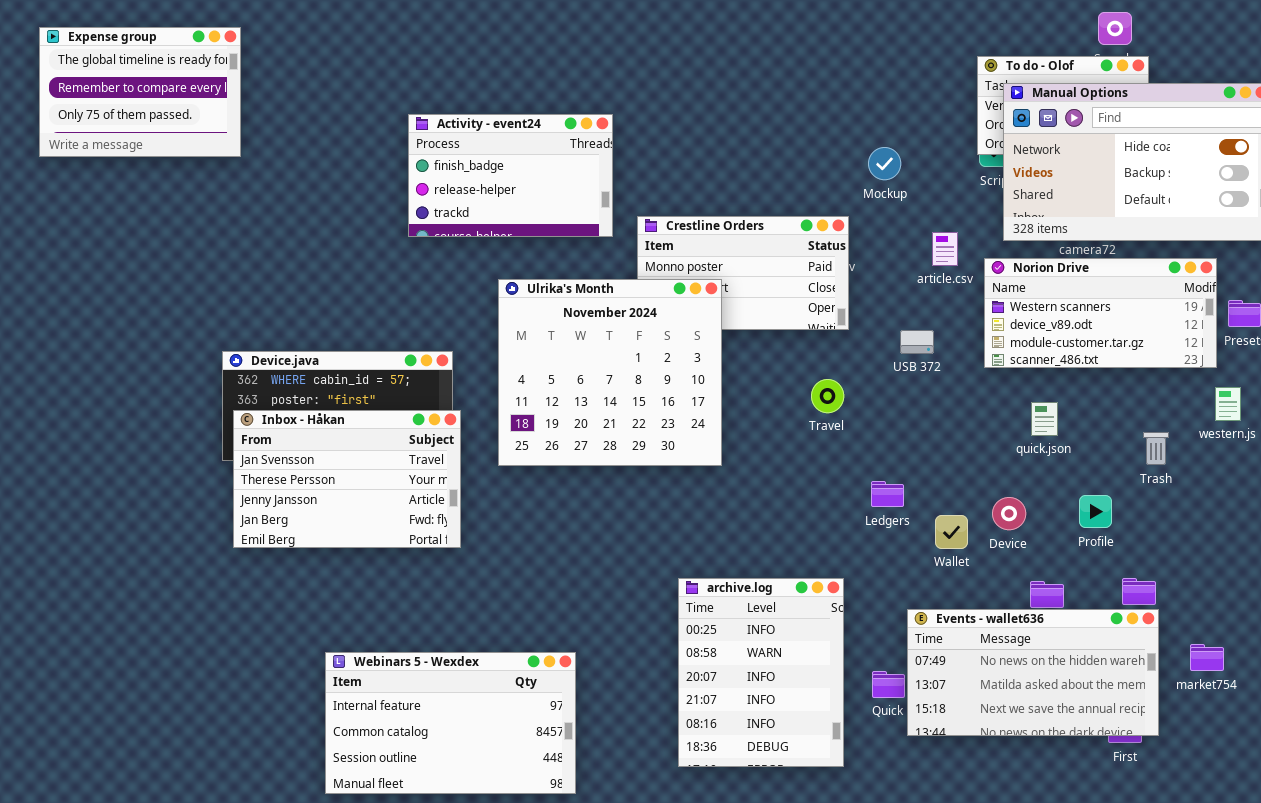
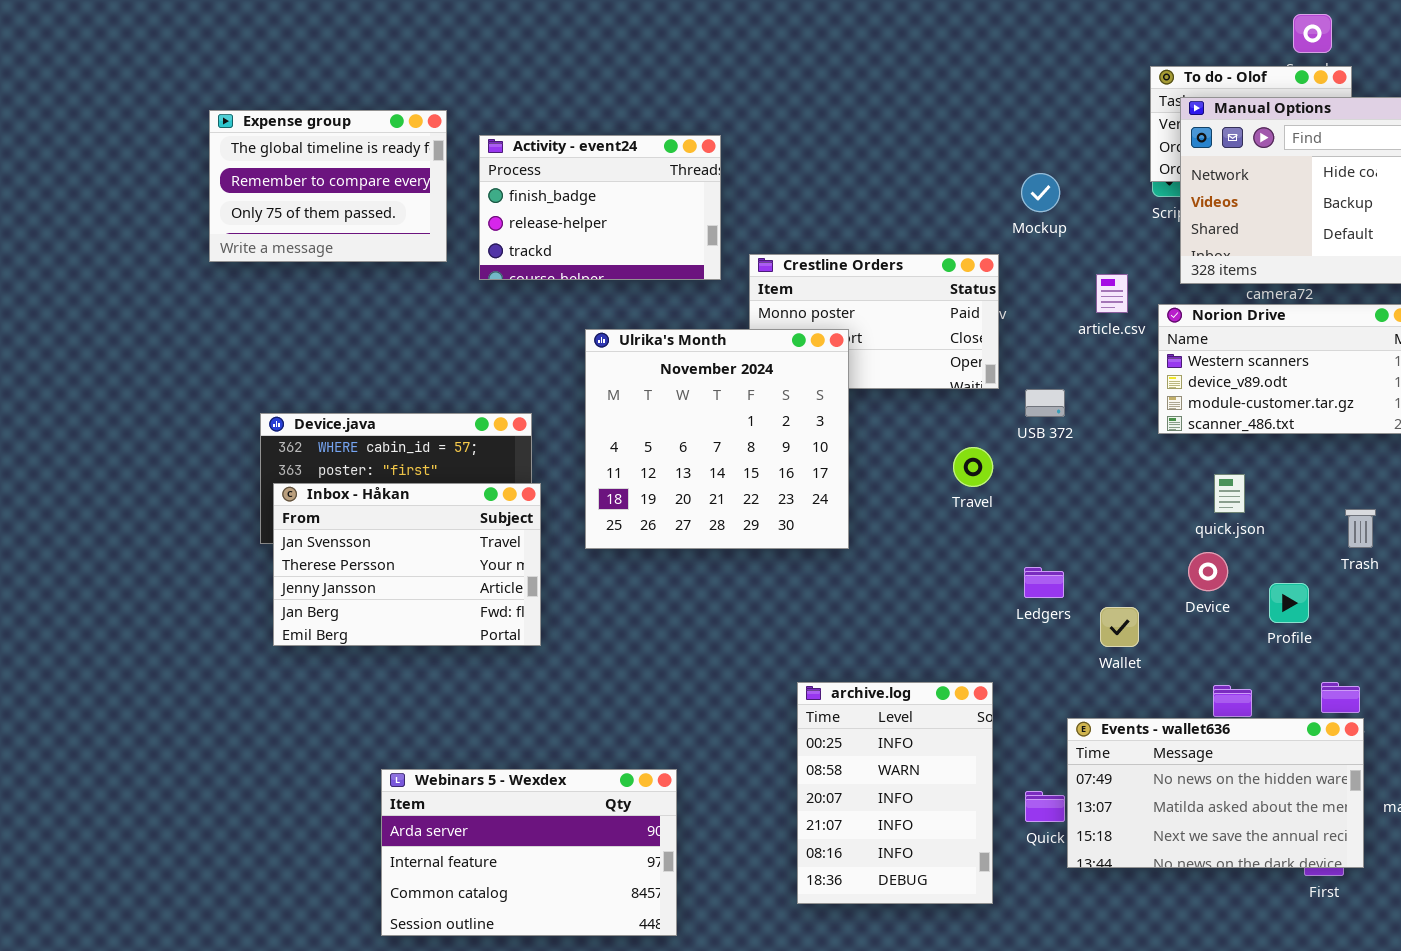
Expense group: [39,27,241,157] -> [209,110,447,262], moved
USB 372: [900,330,934,354] -> [1025,389,1065,417], moved
Device: [992,497,1026,530] -> [1188,552,1228,591], moved
Webinars 5 - Wexdex: [325,652,576,794] -> [381,769,677,936], scrolled up 1 row

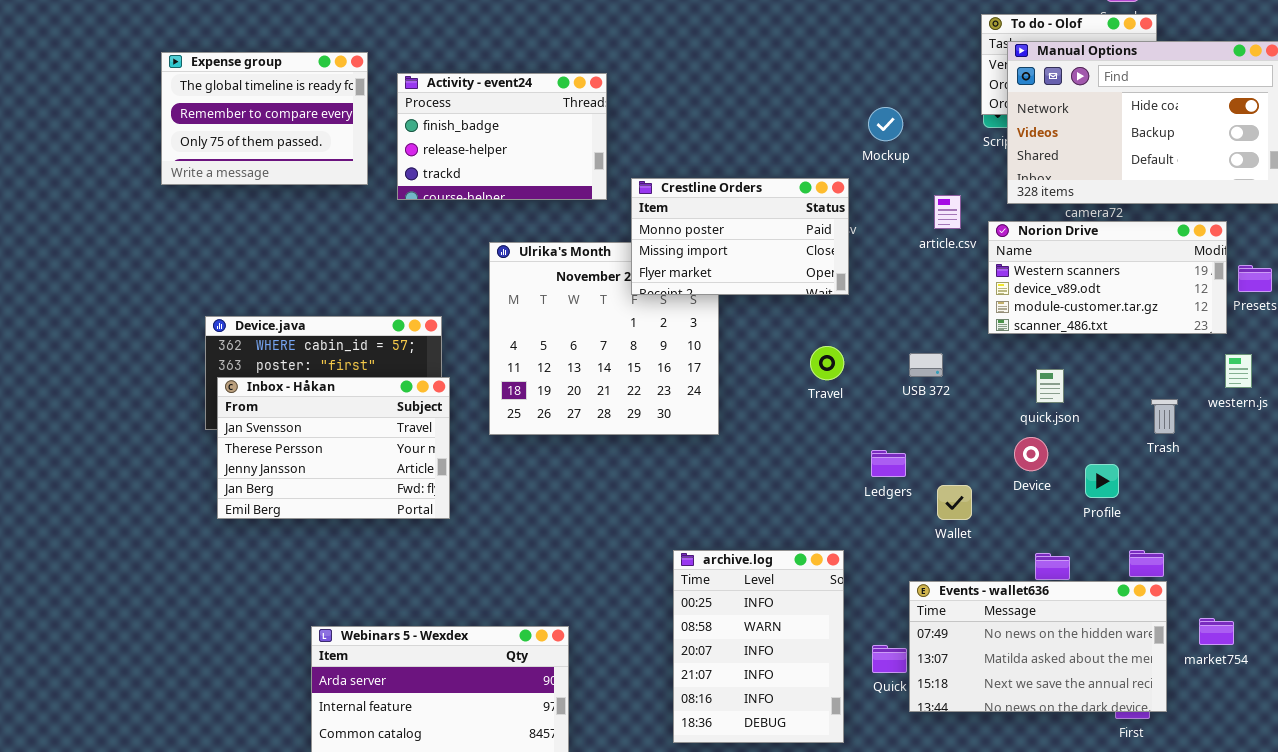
Crestline Orders: [749,254,999,389] -> [631,178,849,295], raised
USB 372: [1025,389,1065,417] -> [909,353,943,377], moved

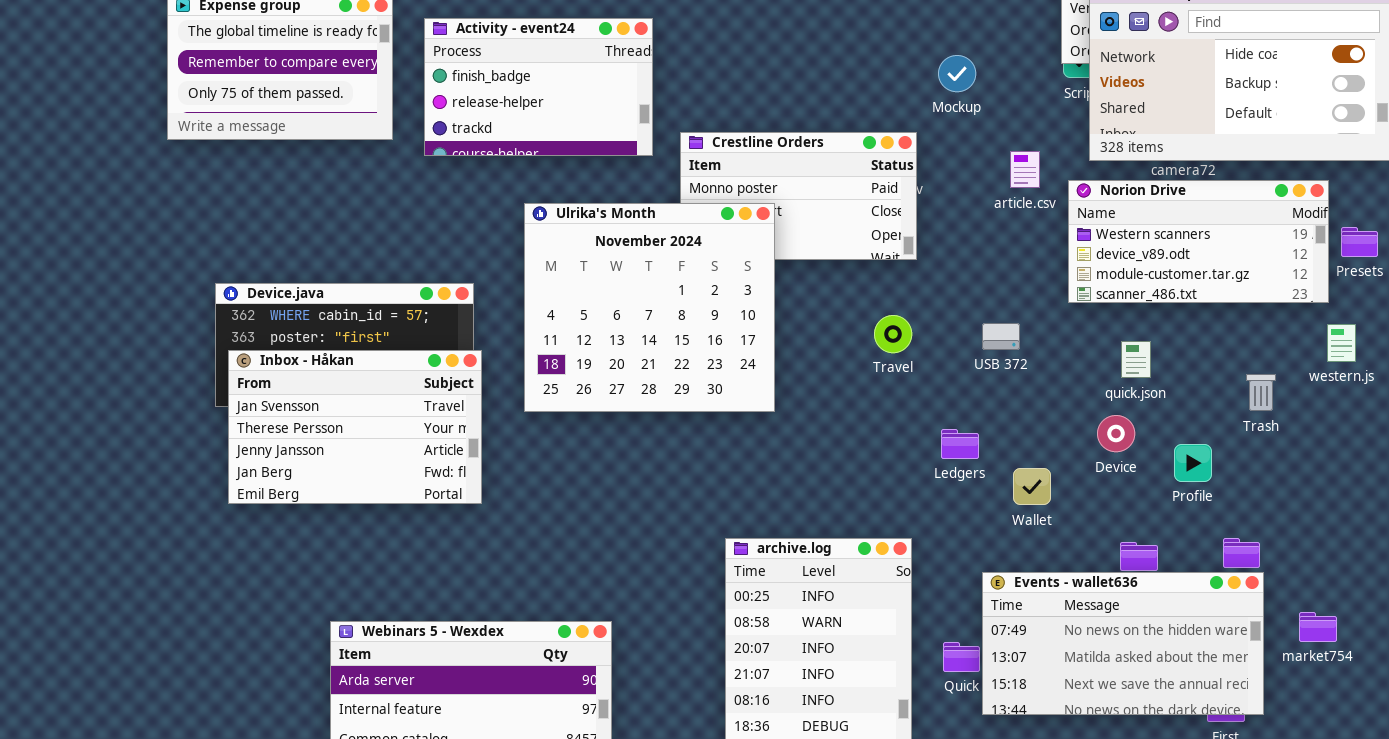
Ulrika's Month: [489,242,719,435] -> [524,203,775,412], raised

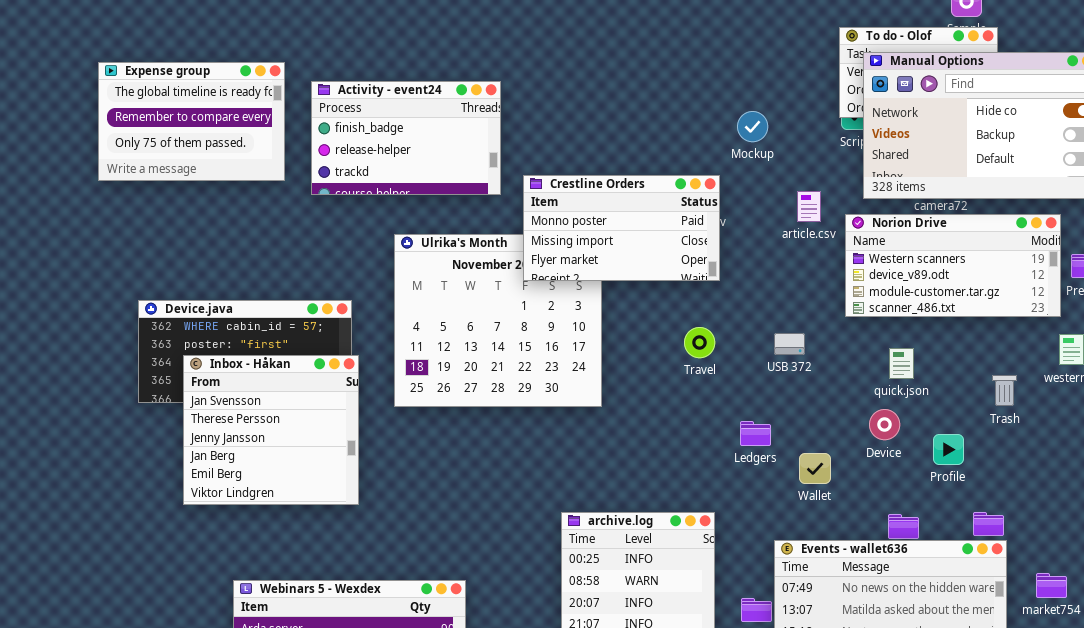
Crestline Orders: [680,132,917,260] -> [523,175,720,281], raised
Inbox - Håkan: [228,350,482,504] -> [183,355,359,505], resized

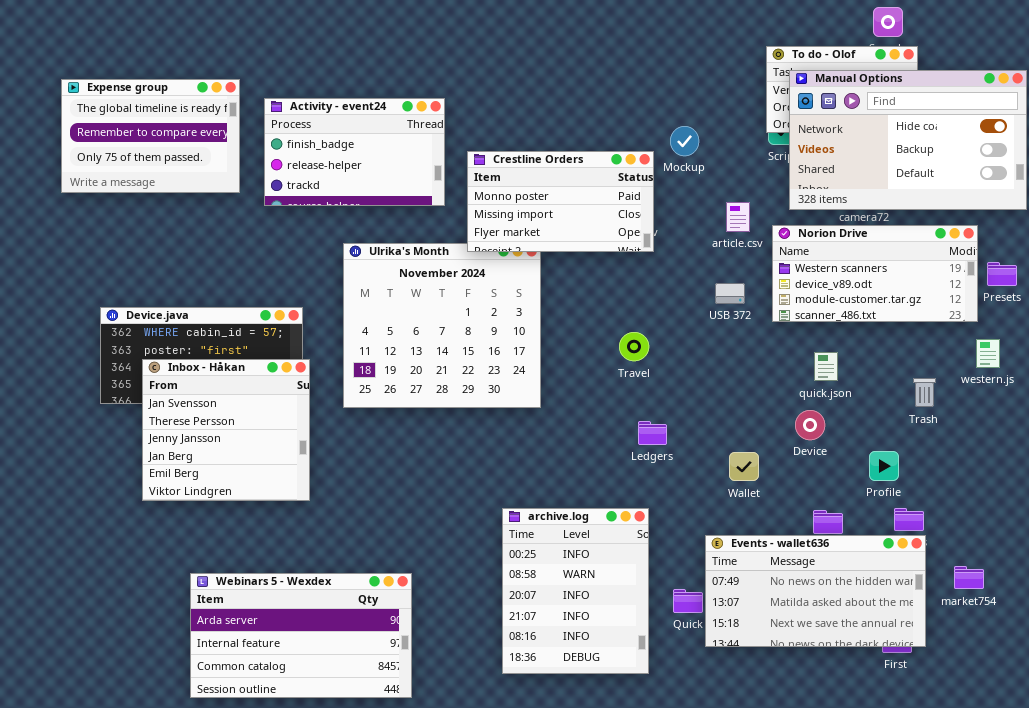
Crestline Orders: [523,175,720,281] -> [467,151,654,252], moved
USB 372: [774,333,805,355] -> [715,283,745,304], moved
Ledgers: [740,421,771,446] -> [638,421,667,445], moved
Profile: [933,434,964,465] -> [869,451,899,481], moved

